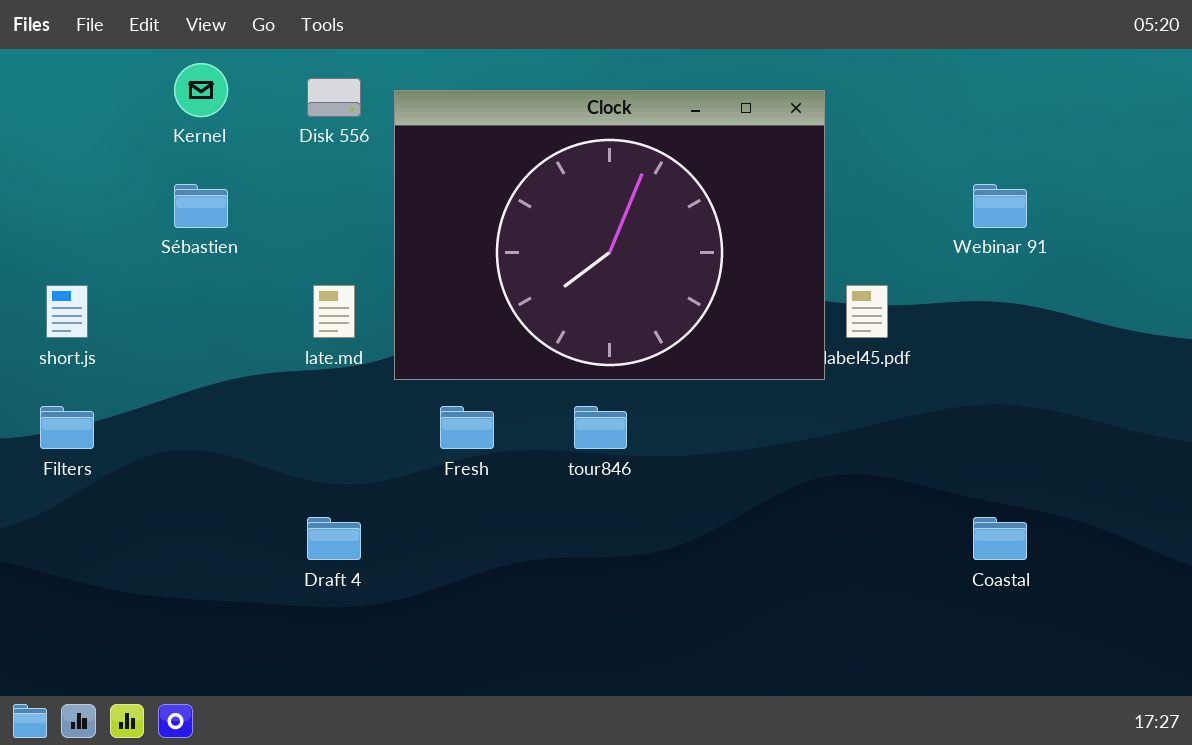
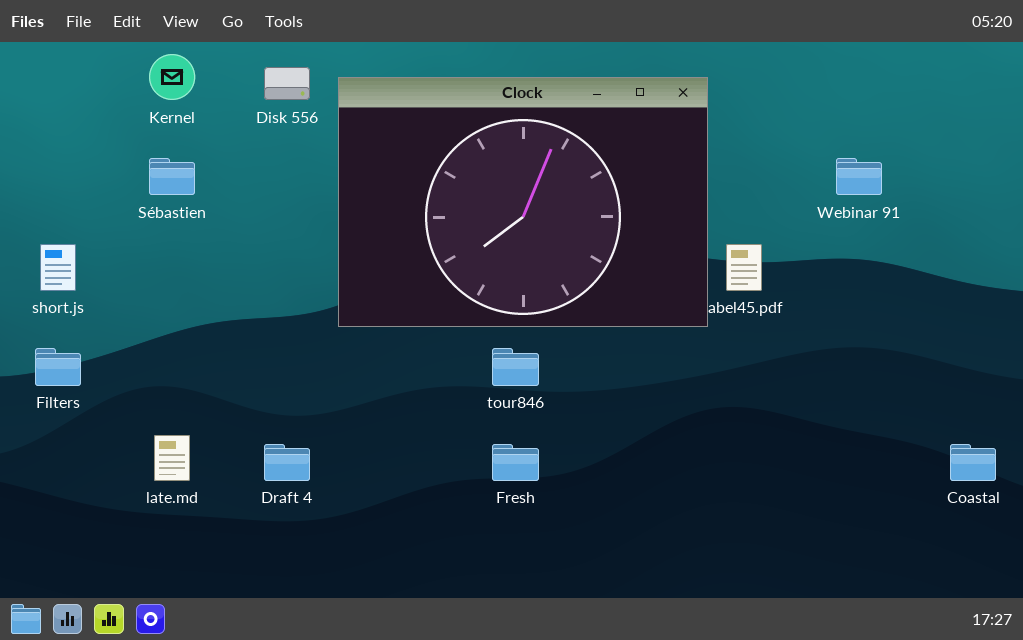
late.md: [313,285,355,338] -> [154,435,190,481], moved
Fresh: [440,406,494,449] -> [492,444,539,481], moved
Coastal: [973,517,1027,560] -> [950,444,996,481], moved

